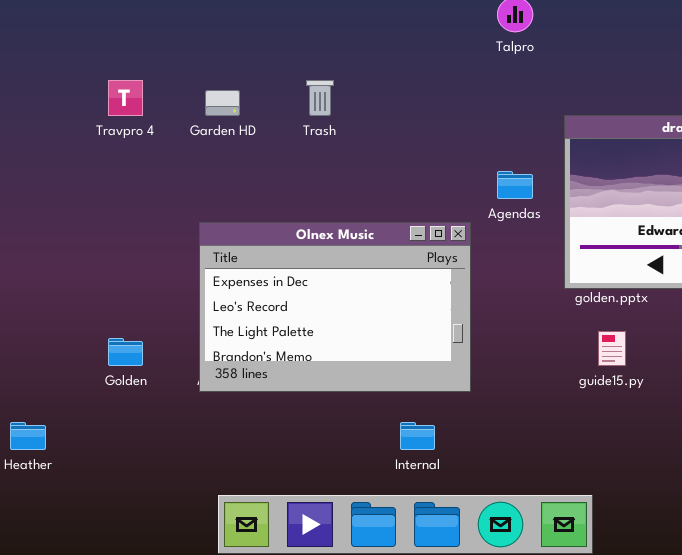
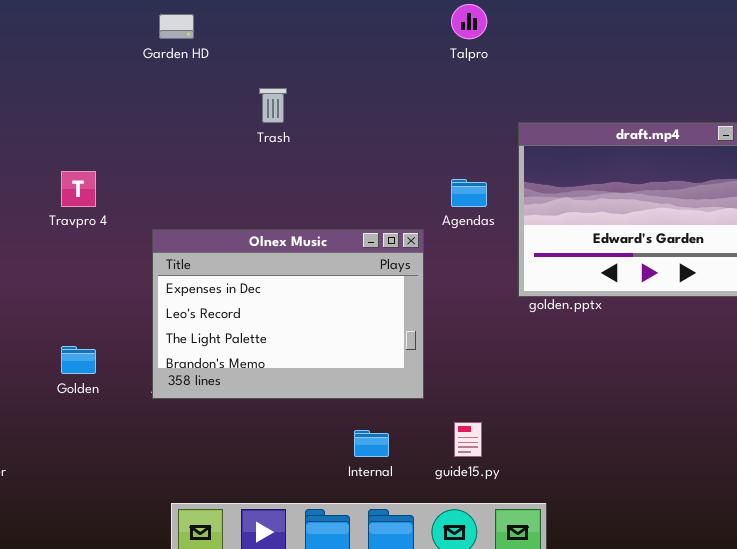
Travpro 4: [108,80,143,116] -> [61,171,96,207], moved
Garden HD: [205,90,240,116] -> [159,14,194,39], moved
guide15.py: [598,331,626,366] -> [454,422,482,457], moved

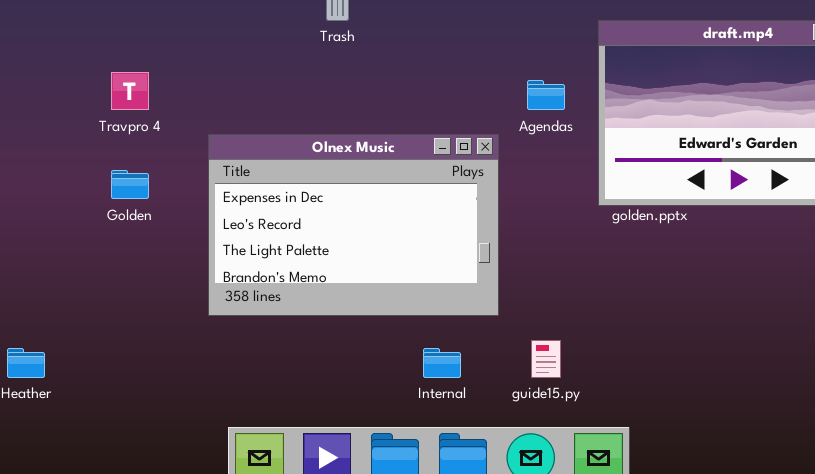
Golden: [61,346,96,374] -> [111,170,149,199], moved

